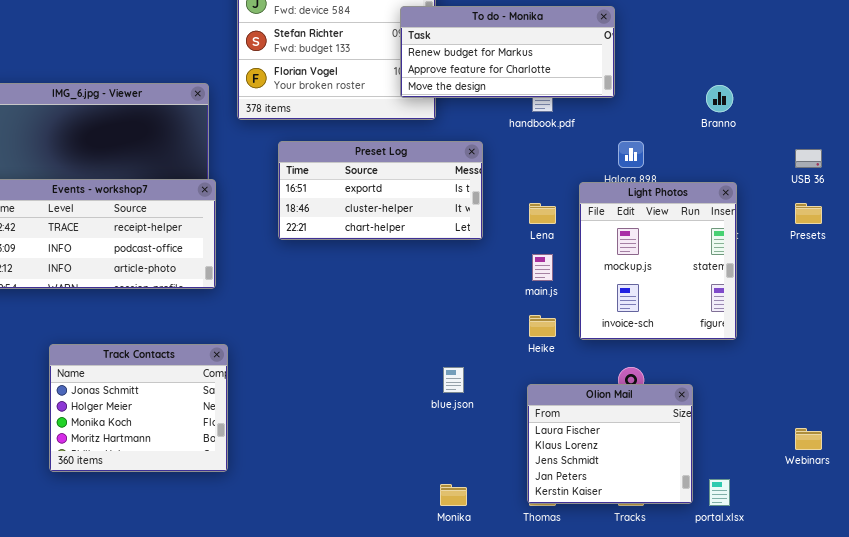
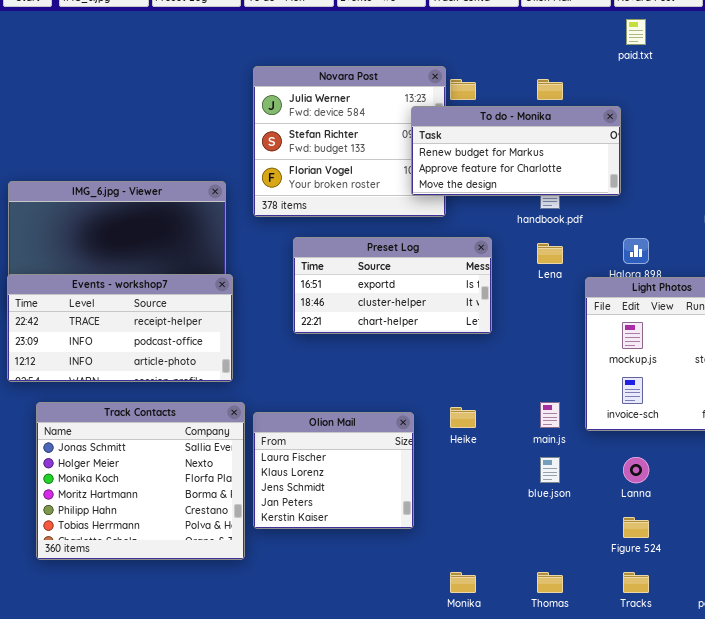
Lena: [529,203,556,224] -> [537,243,563,264], moved
main.js: [532,254,553,281] -> [540,402,560,428], moved
Heike: [529,315,556,337] -> [450,407,476,428], moved
Track Contacts: [49,344,228,472] -> [36,402,245,560], resized
blue.json: [443,367,464,393] -> [540,457,560,483], moved
Olion Mail: [527,384,693,504] -> [253,412,414,529], moved

